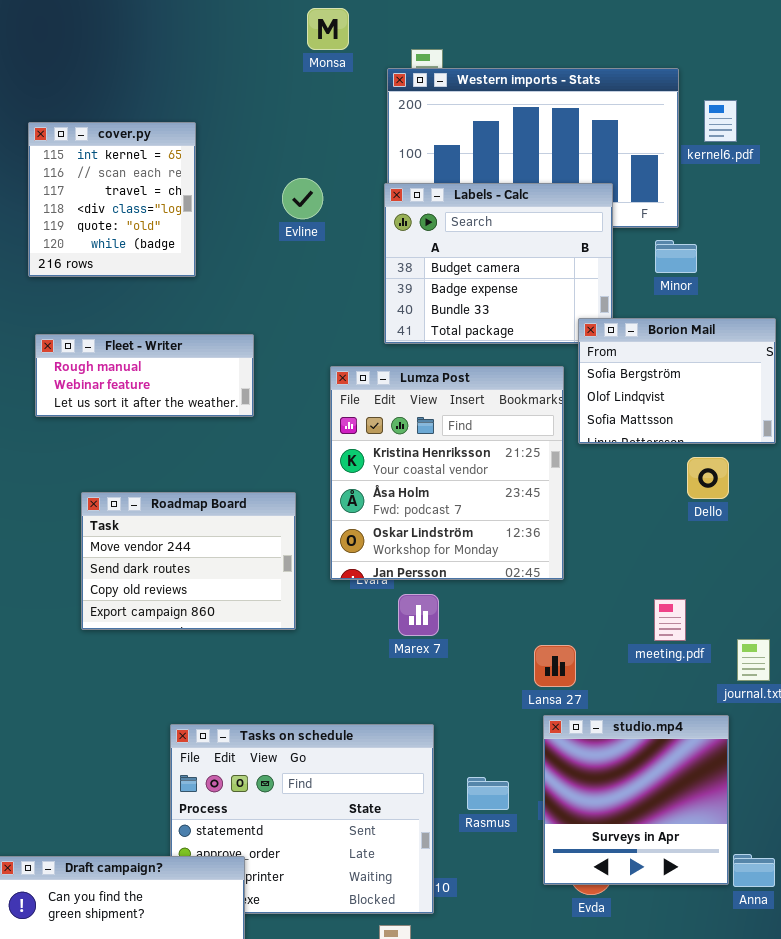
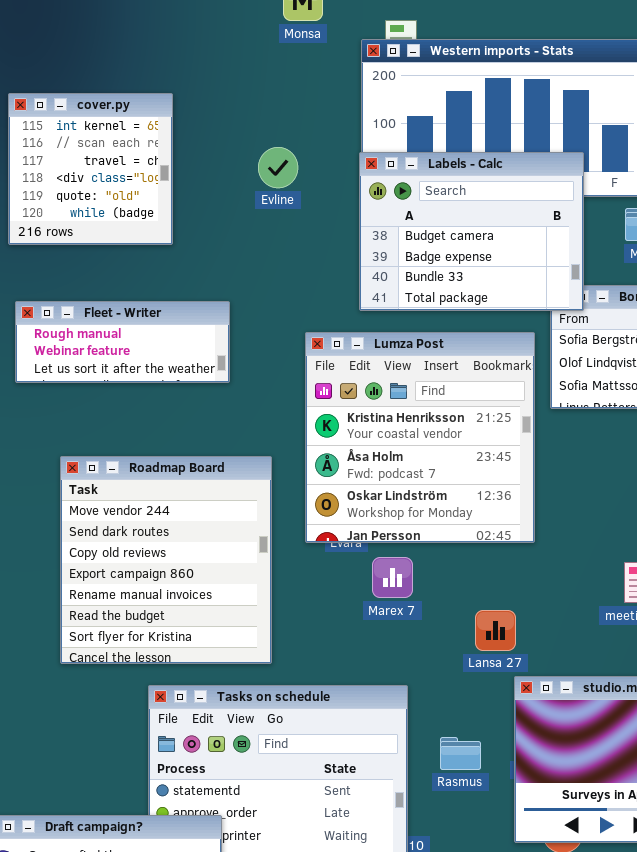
Labels - Calc: [384,183,613,344] -> [359,152,584,311], raised
Roadmap Board: [81,492,296,630] -> [60,456,272,664], resized
Lansa 27: [534,645,576,687] -> [475,610,516,651], moved

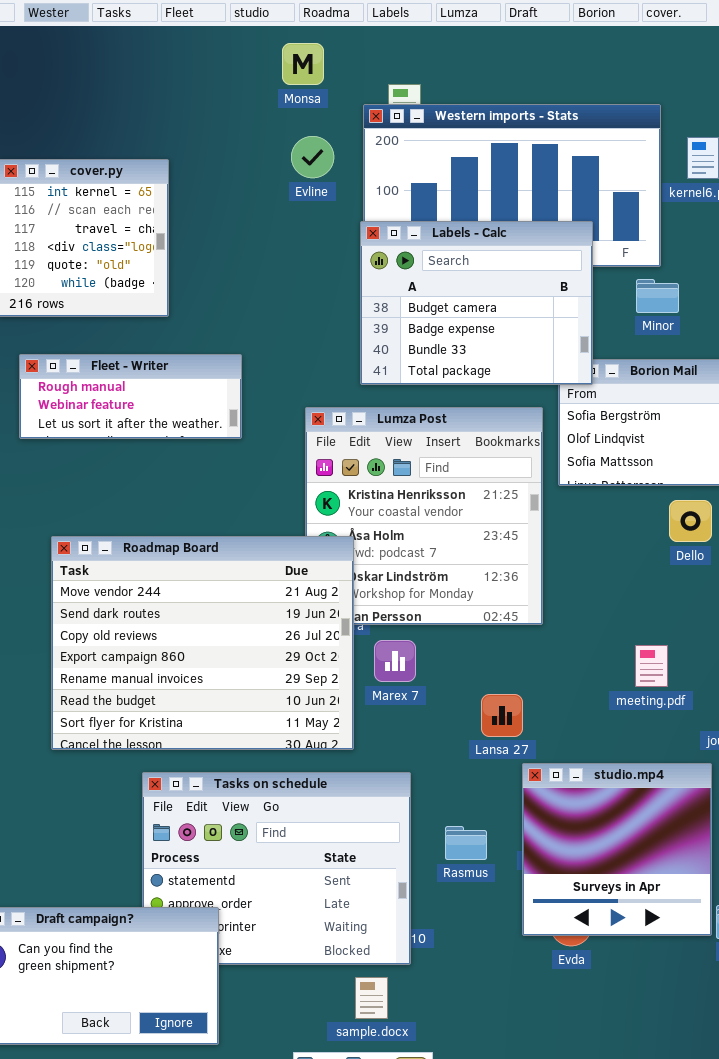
Evline: [258,147,298,188] -> [291,136,334,178], moved
Fleet - Writer: [15,301,230,383] -> [19,354,242,439], moved
Roadmap Board: [60,456,272,664] -> [51,536,354,750], resized

